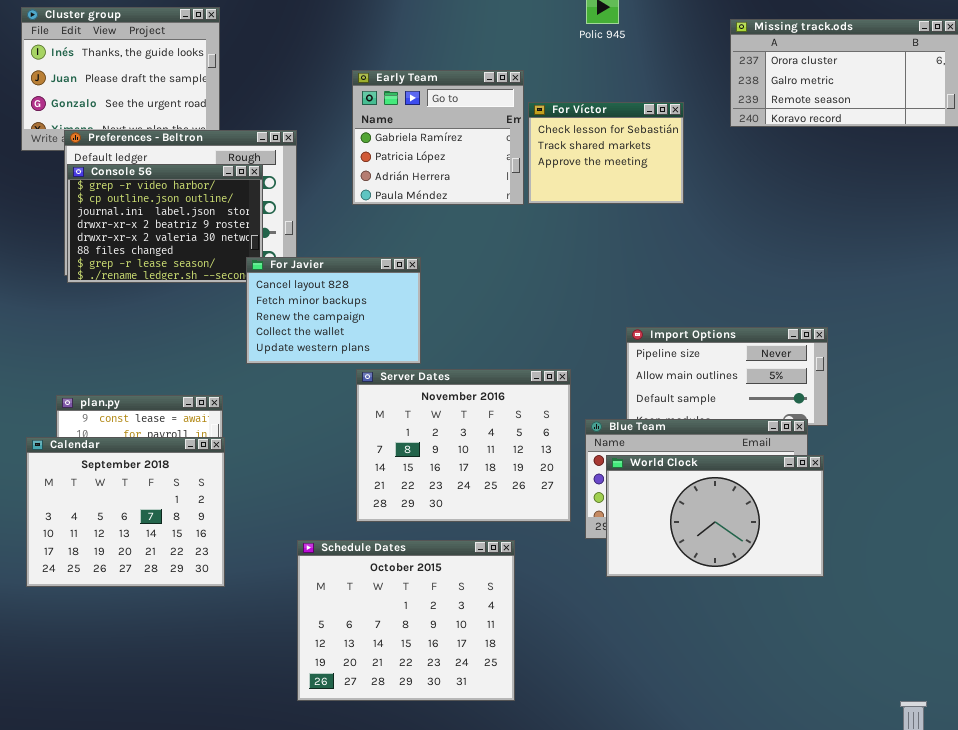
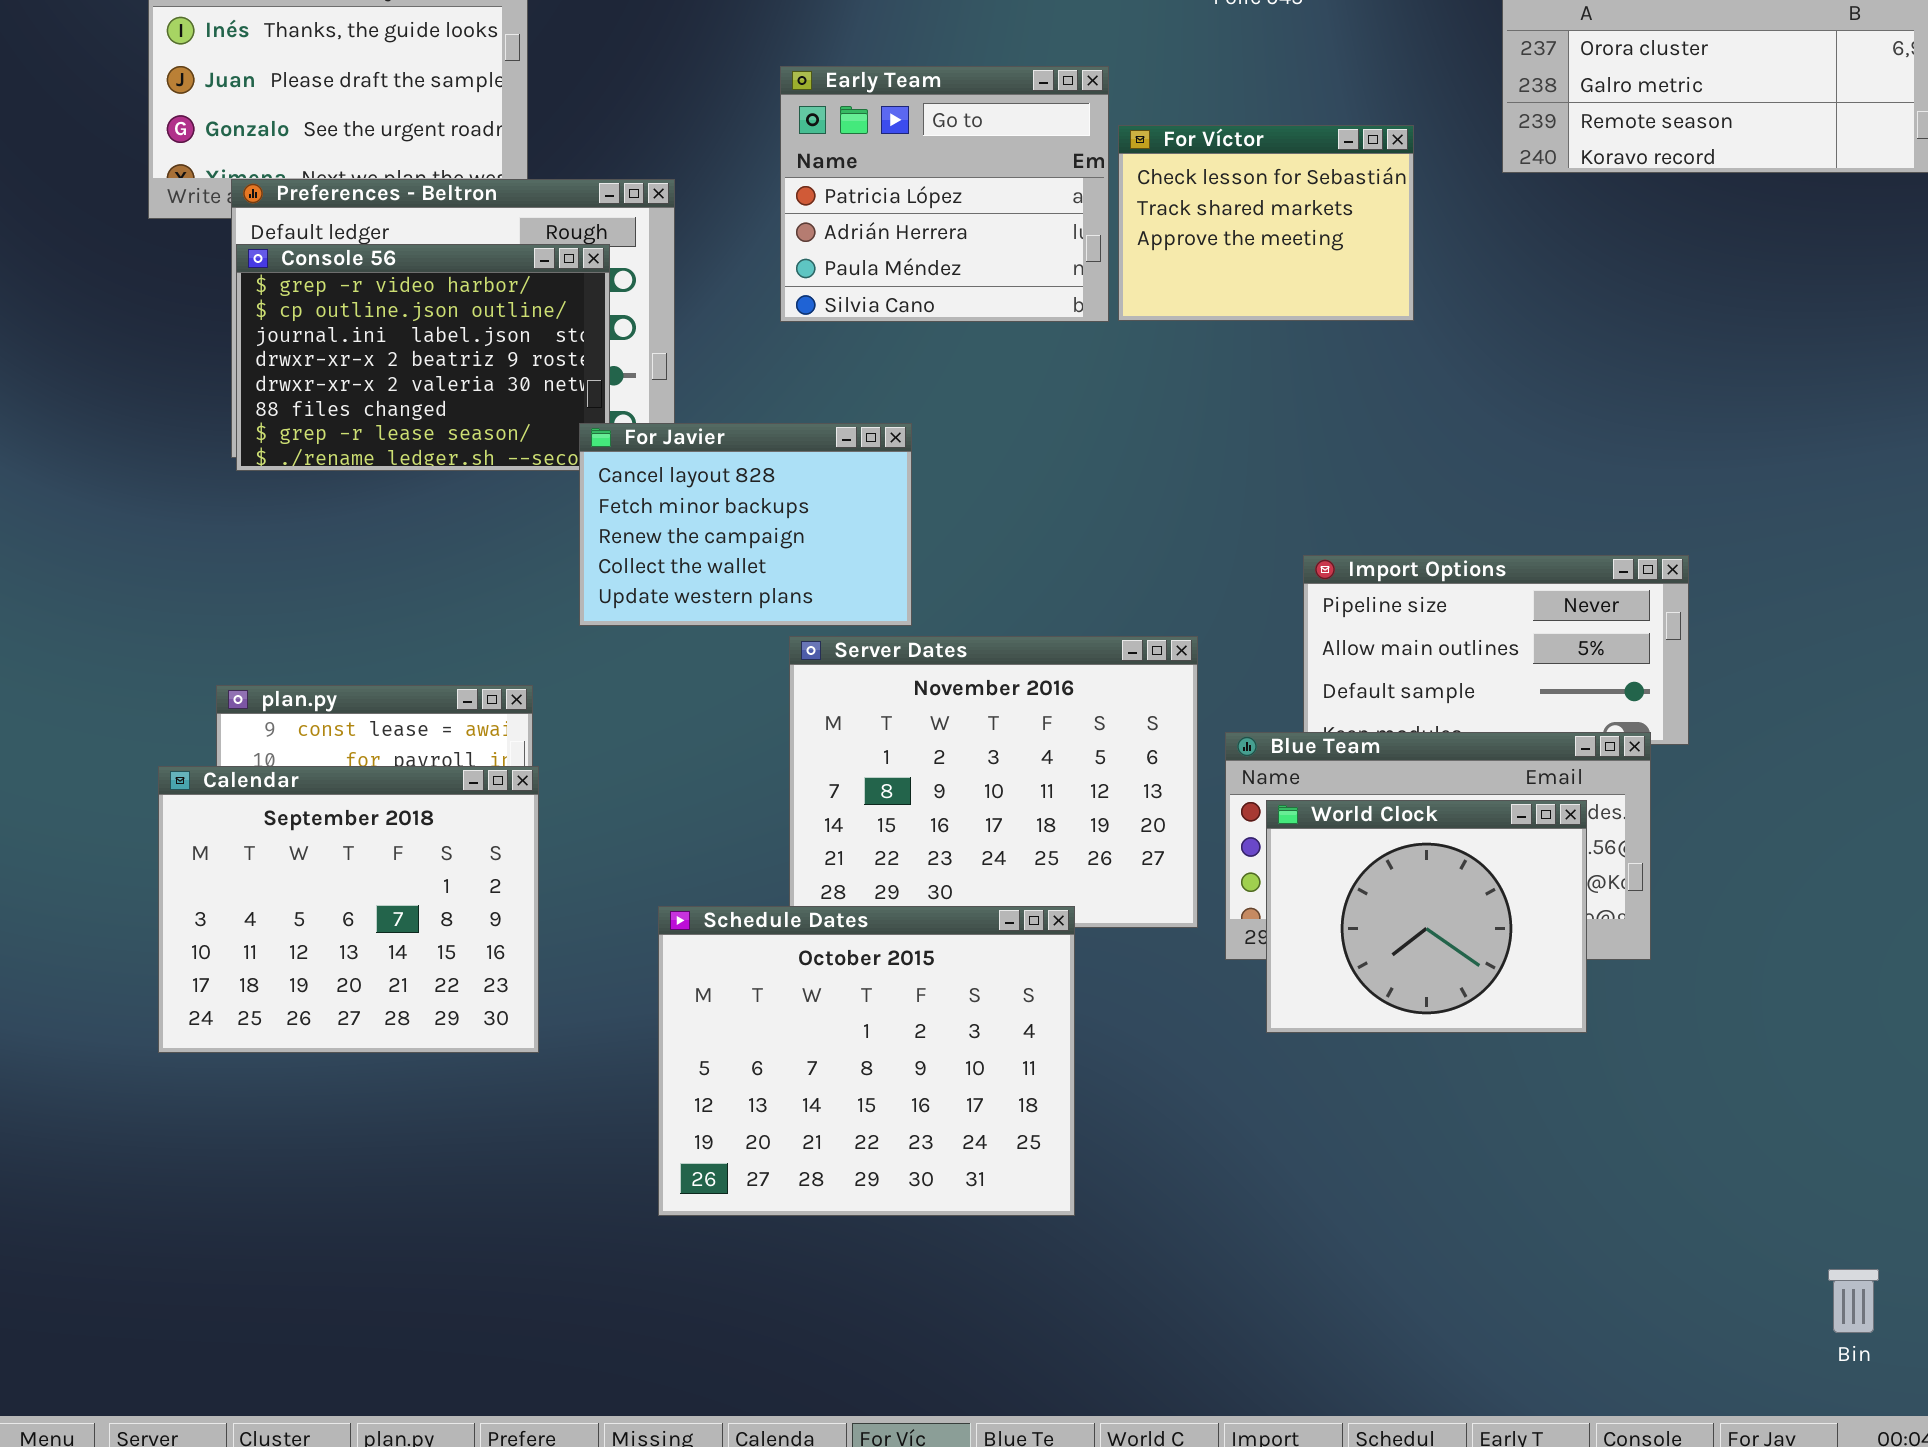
Early Team: [352,70,524,205] -> [780,66,1109,322], scrolled down 1 row
World Clock: [606,455,824,577] -> [1266,800,1587,1033], resized
Schedule Dates: [297,540,515,701] -> [658,906,1075,1216], moved

